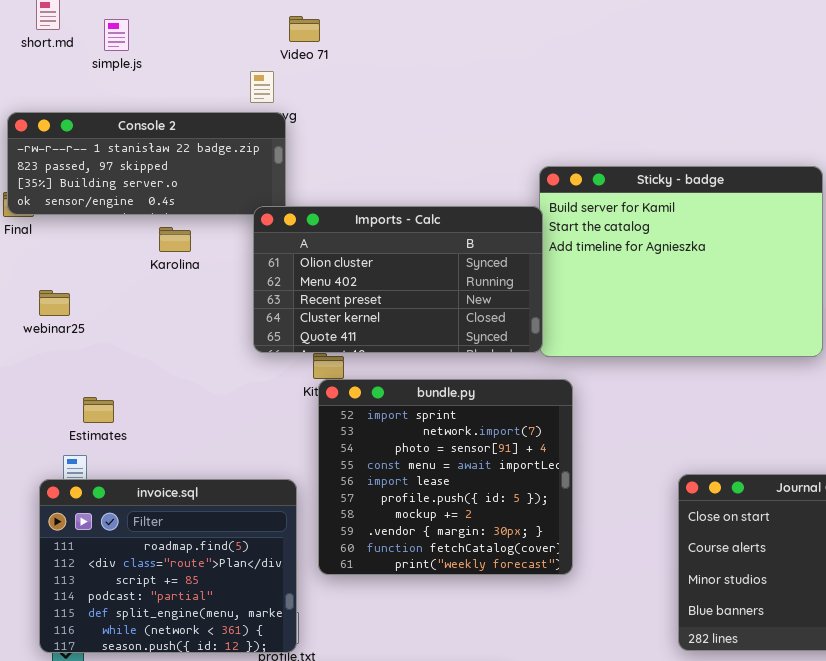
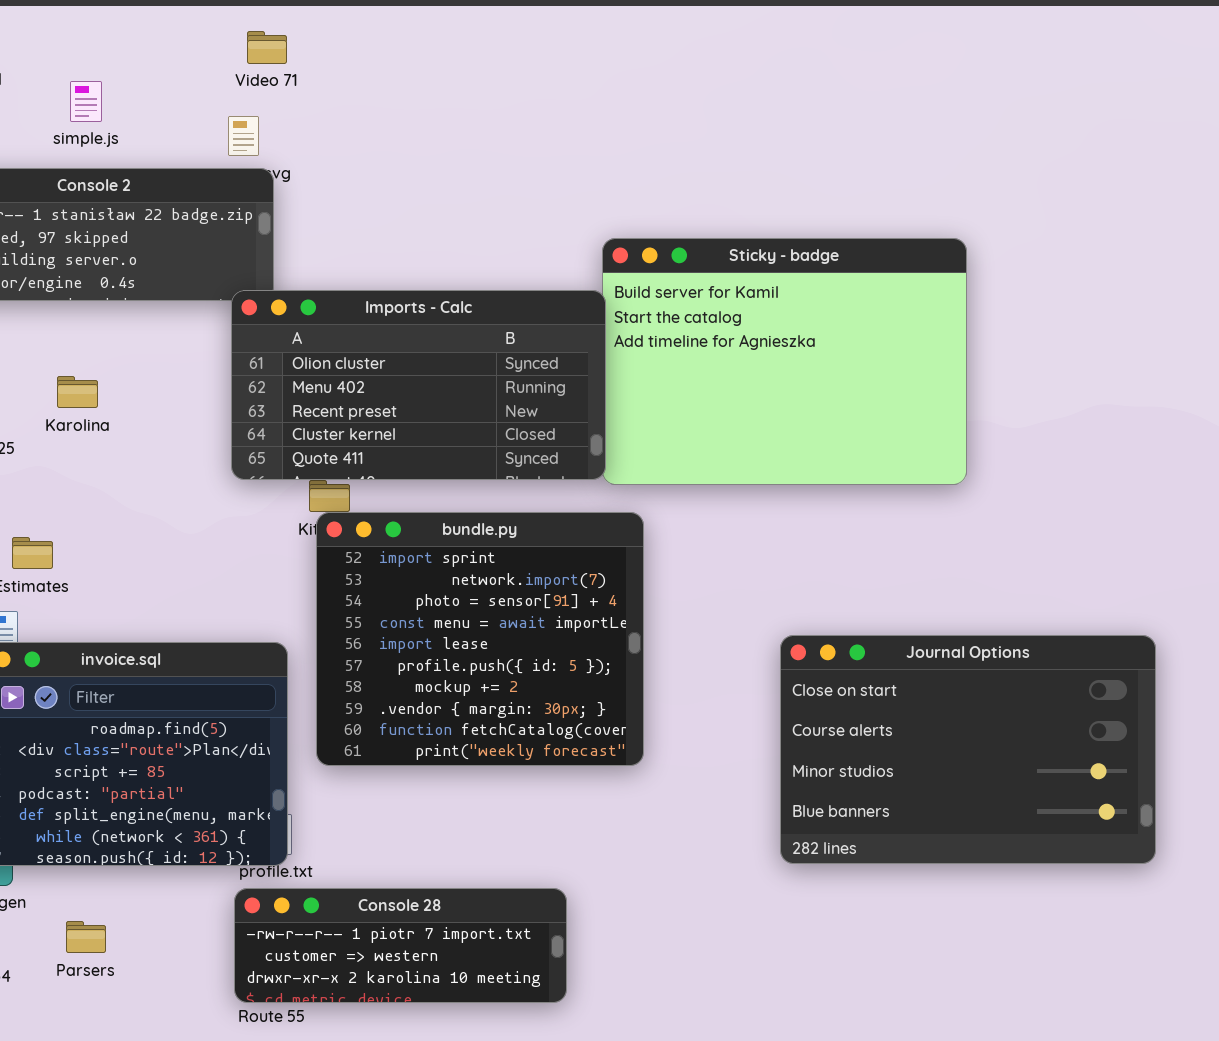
Video 71: [289,16,320,42] -> [247,31,287,64], moved
simple.js: [104,19,129,51] -> [70,81,102,122], moved
Karolina: [159,227,191,252] -> [57,376,98,408], moved

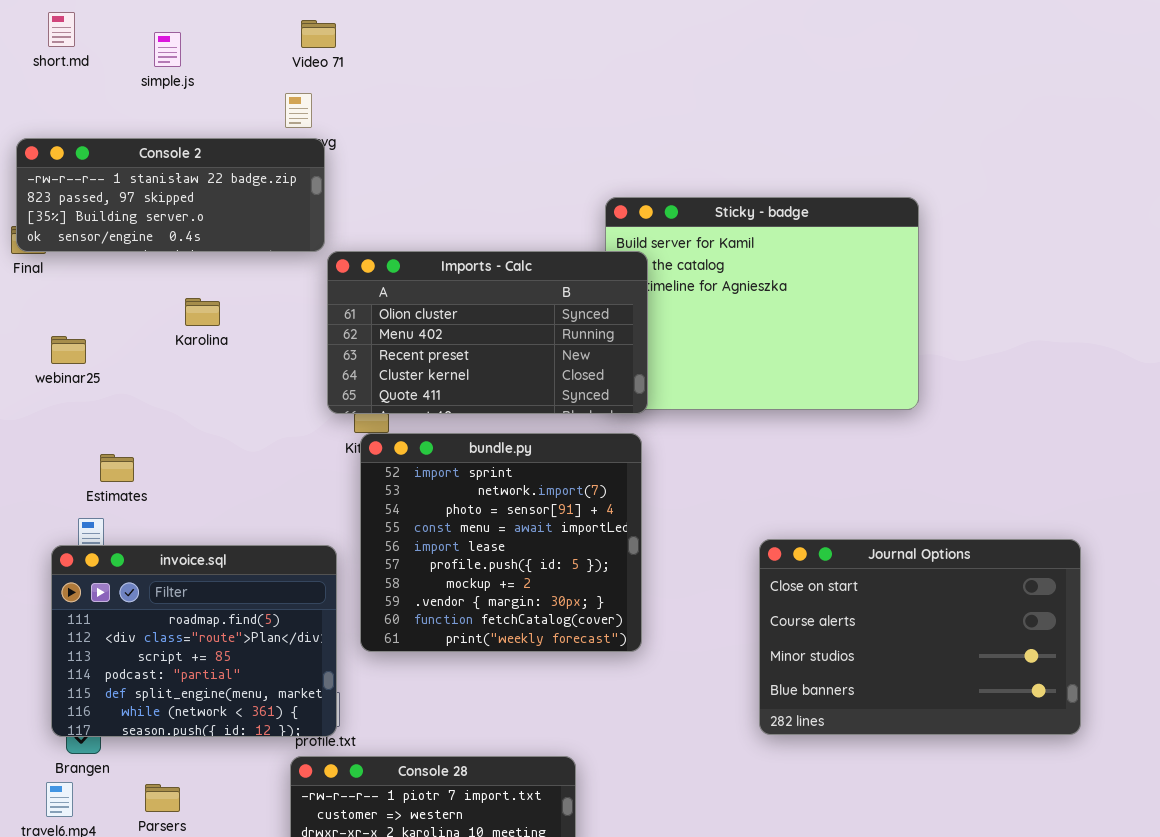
simple.js: [70,81,102,122] -> [154,32,181,67], moved
Imports - Calc: [231,290,606,480] -> [327,251,648,414], moved
Karolina: [57,376,98,408] -> [185,298,220,326], moved

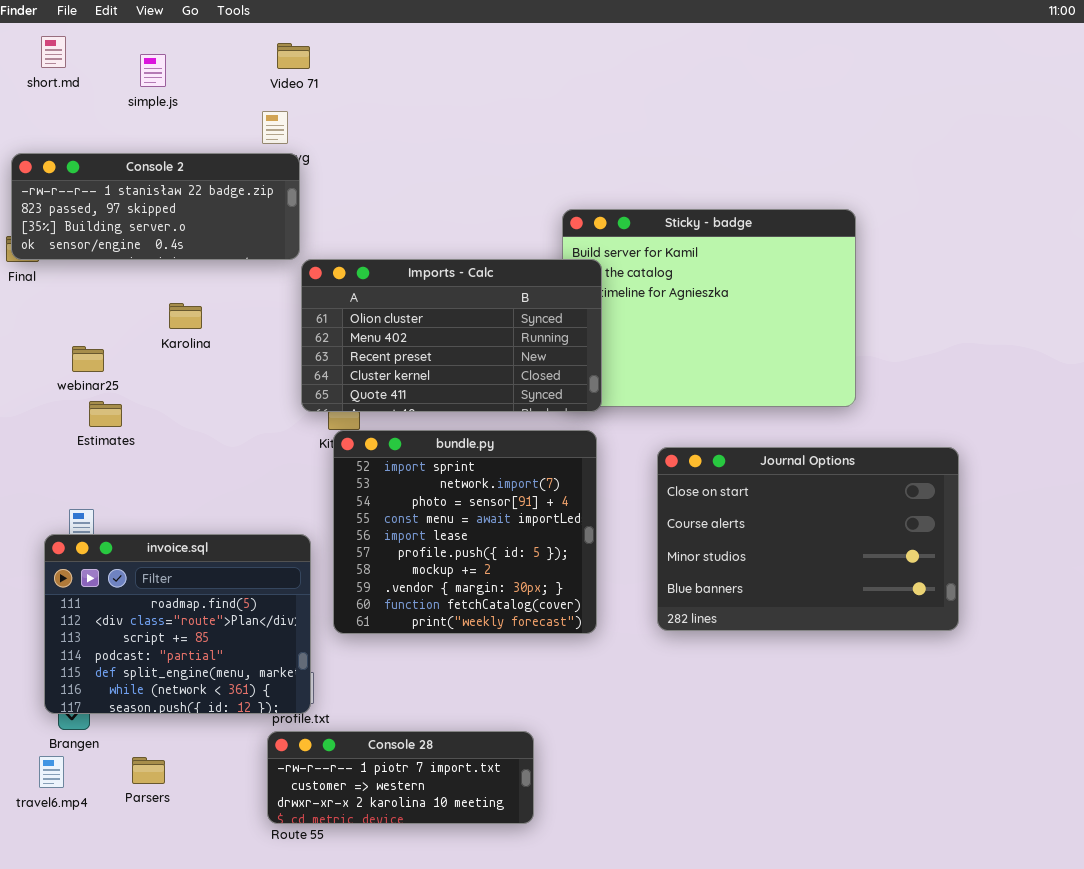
webinar25: [51,336,86,364] -> [72,346,104,372], moved
Estimates: [100,454,134,482] -> [89,401,122,427], moved
Journal Options: [759,539,1081,735] -> [657,447,959,631], moved

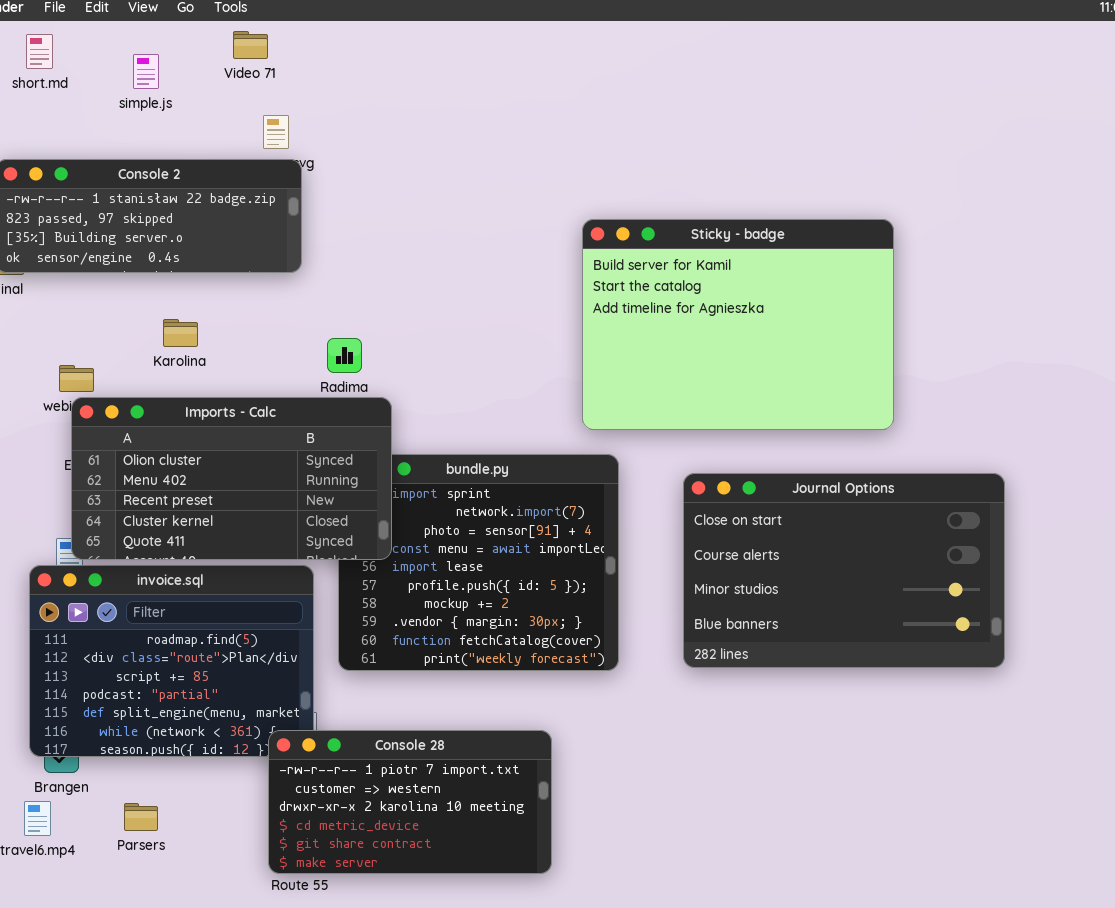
Video 71: [277,43,310,69] -> [233,31,268,59], moved
Imports - Calc: [301,259,602,412] -> [71,397,392,560], moved
Console 28: [267,731,534,824] -> [268,730,552,874], resized

